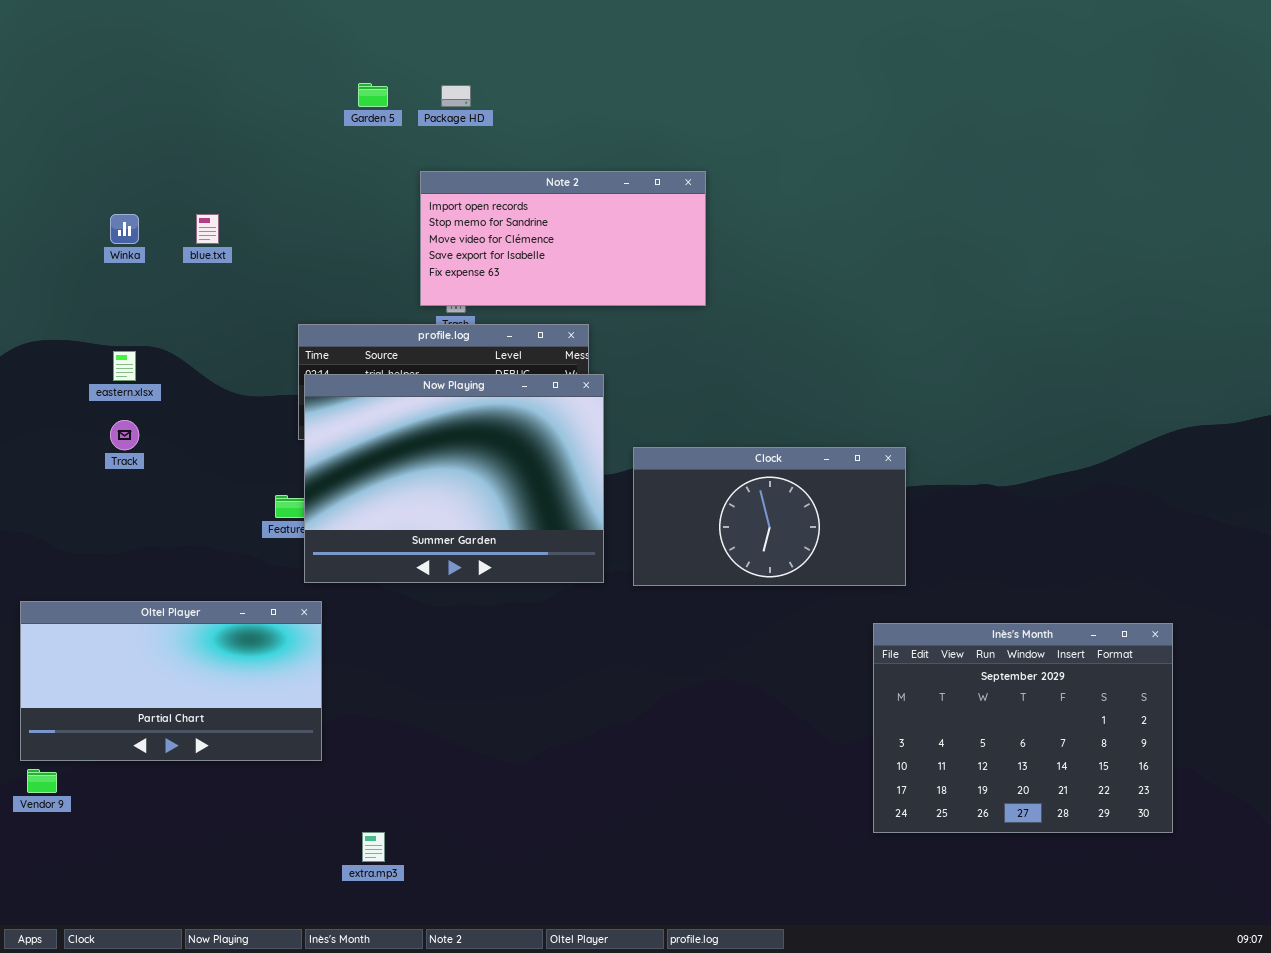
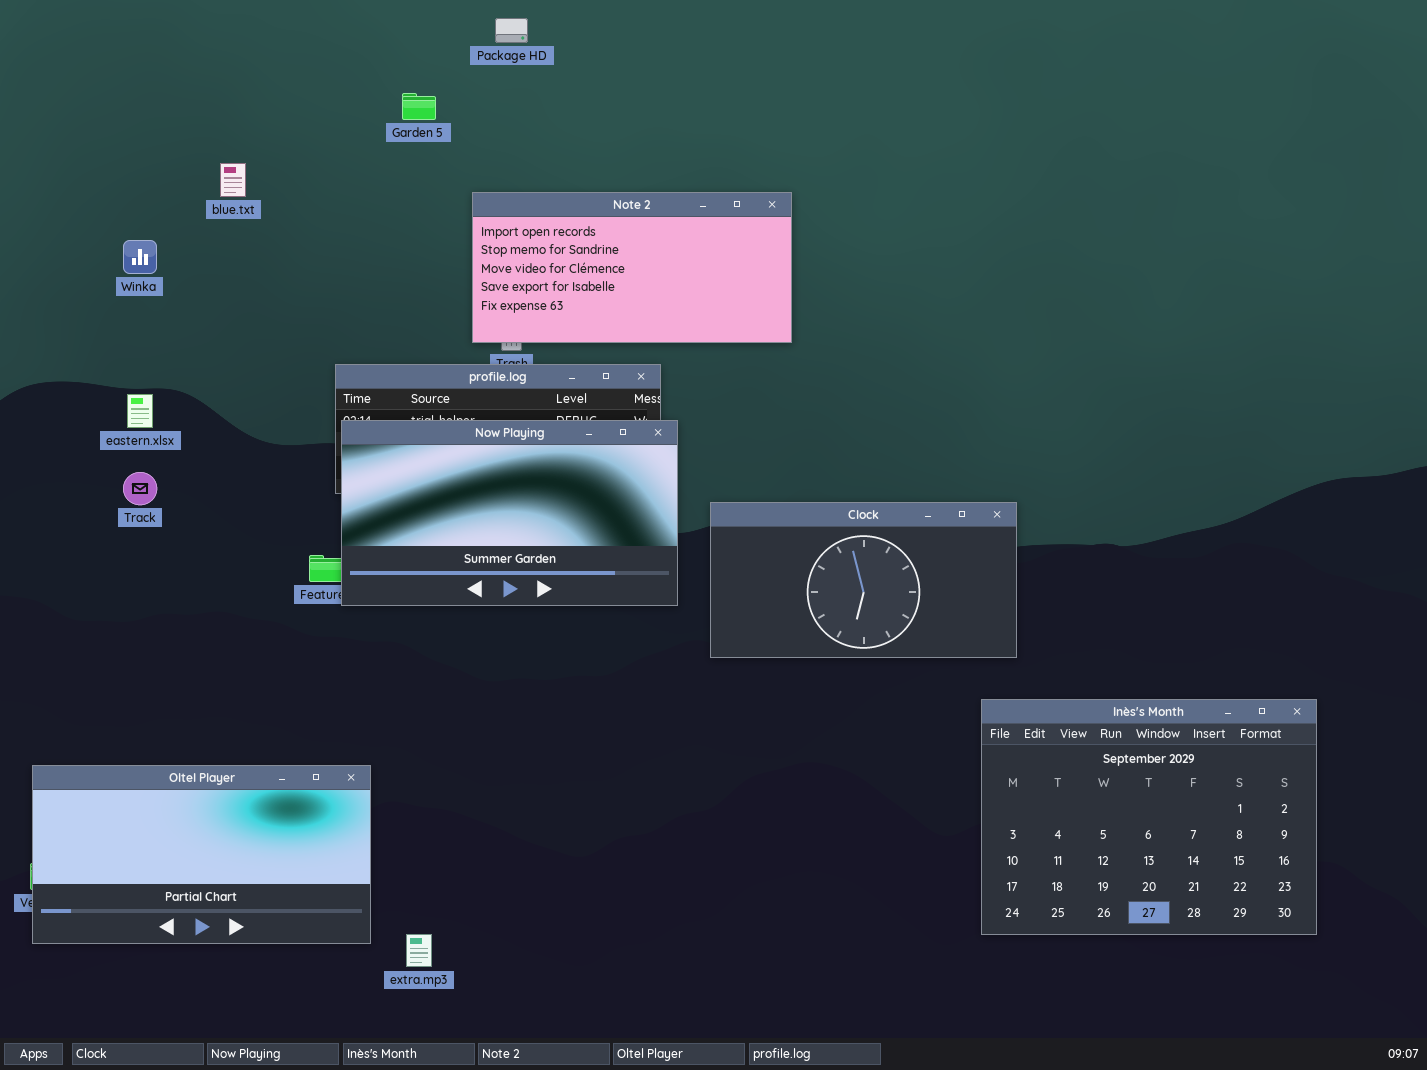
Package HD: [441,85,471,107] -> [495,18,528,43], moved
blue.txt: [196,214,219,244] -> [220,163,246,197], moved
Now Playing: [304,374,604,583] -> [341,420,678,606], resized
Oltel Player: [20,601,322,761] -> [32,765,371,944], moved

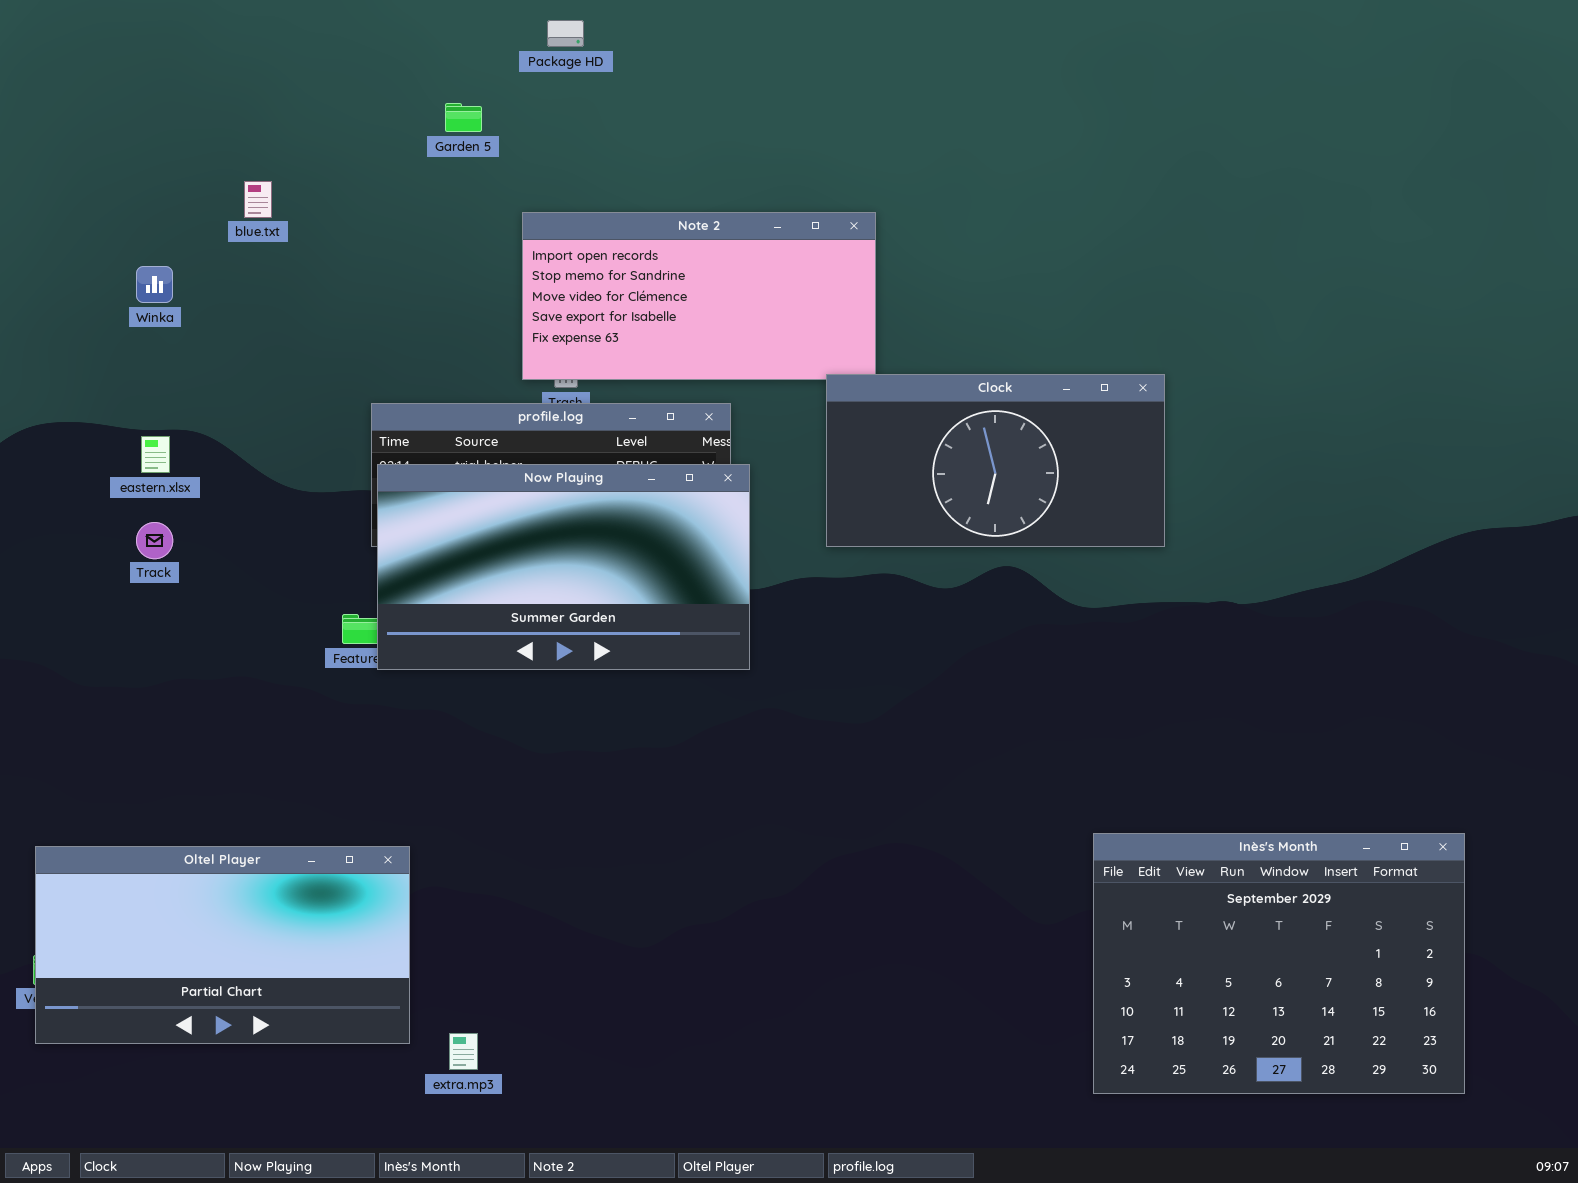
Clock: [710,502,1017,658] -> [826,374,1165,547], moved
Inès's Month: [981,699,1317,935] -> [1093,833,1465,1094], moved

